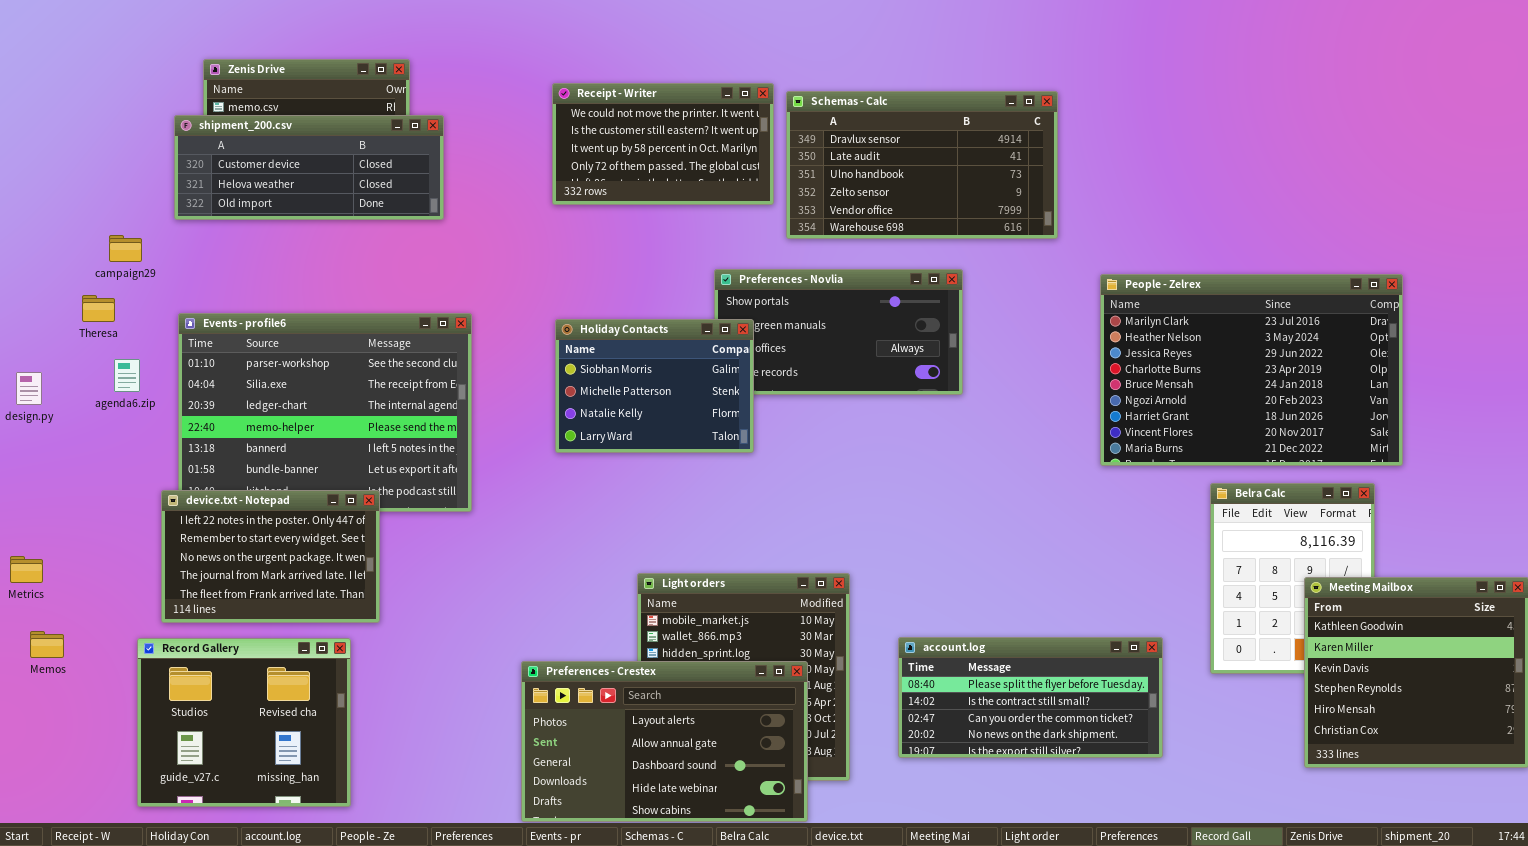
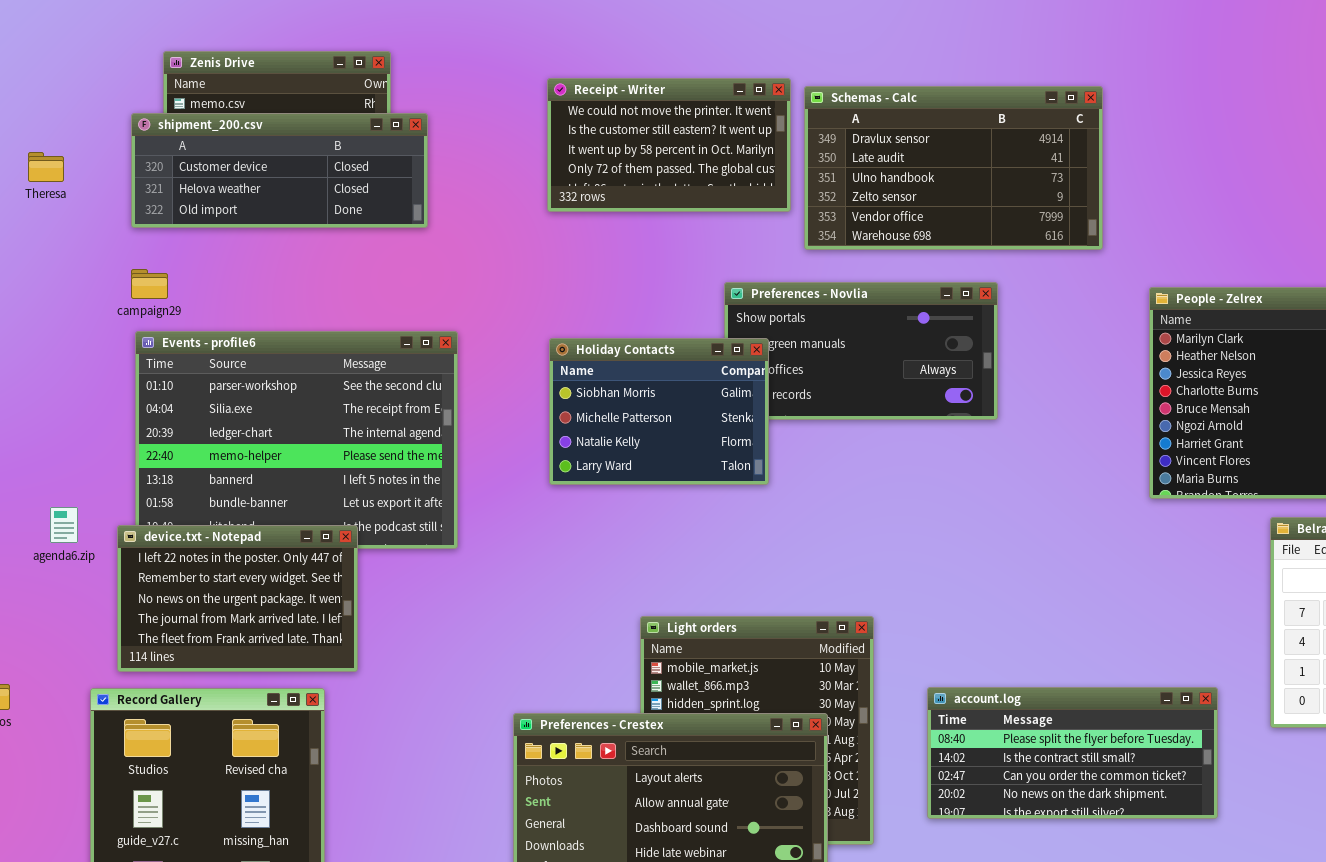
campaign29: [109,235,142,262] -> [131,269,168,299], moved
Theresa: [82,295,115,322] -> [28,152,64,182], moved
agenda6.zip: [114,359,140,392] -> [50,507,78,543], moved

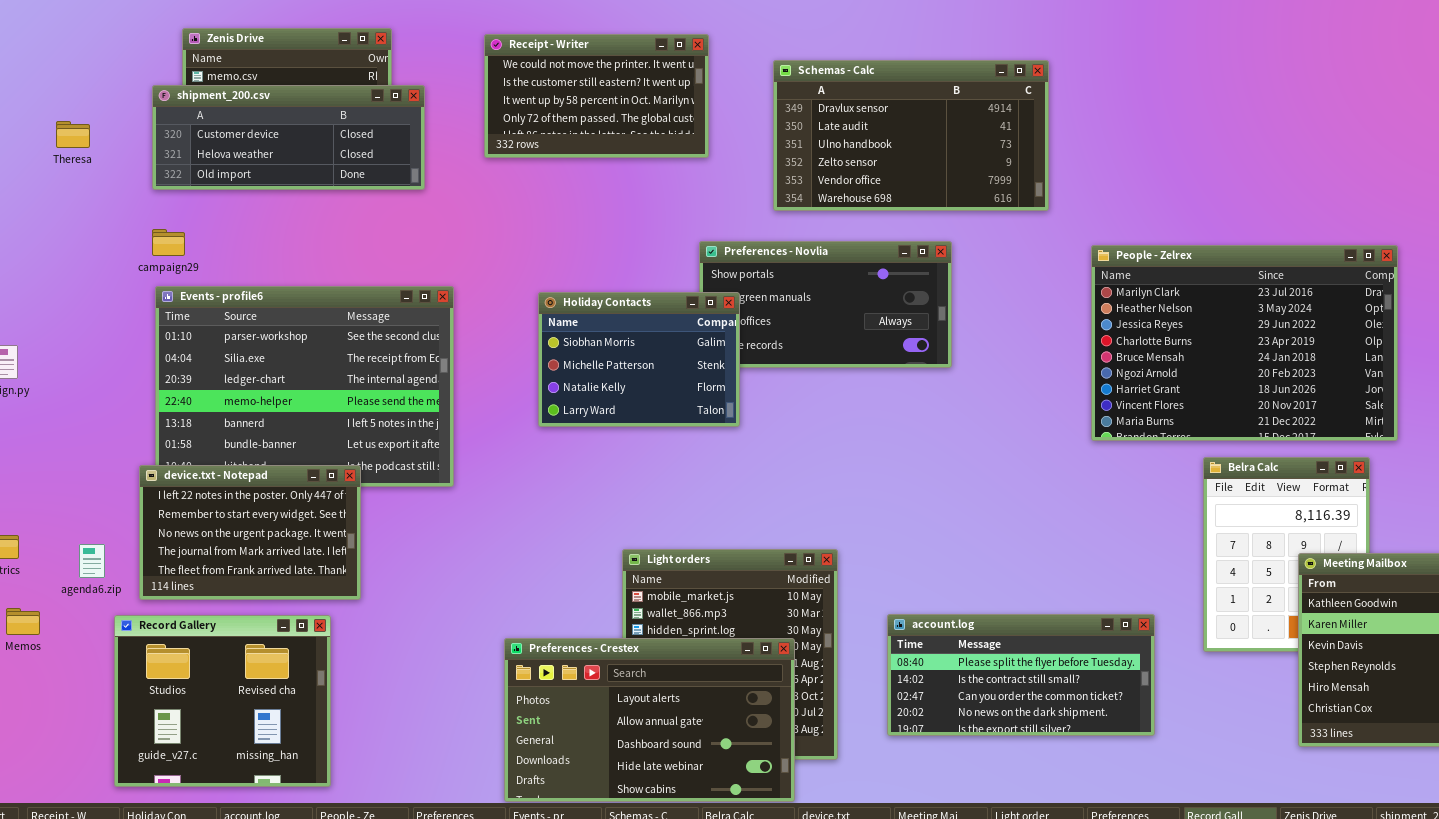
Receipt - Writer: [547,78,791,212] -> [484,34,709,158], moved
agenda6.zip: [50,507,78,543] -> [79,544,105,578], moved

